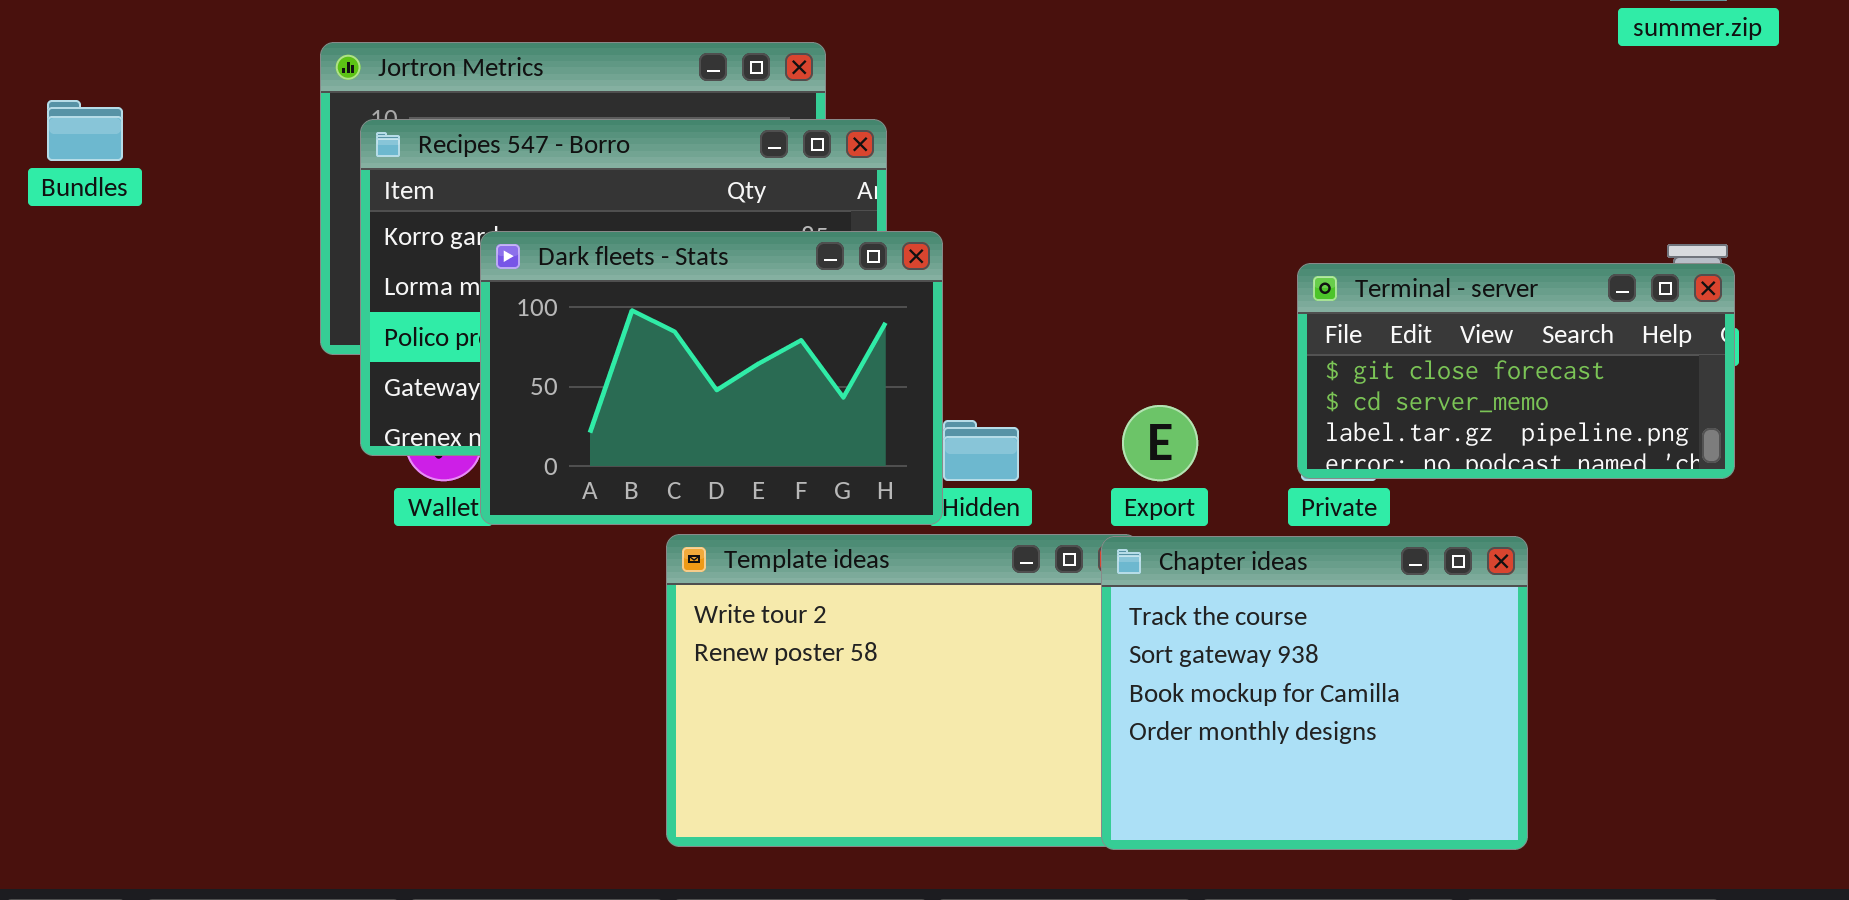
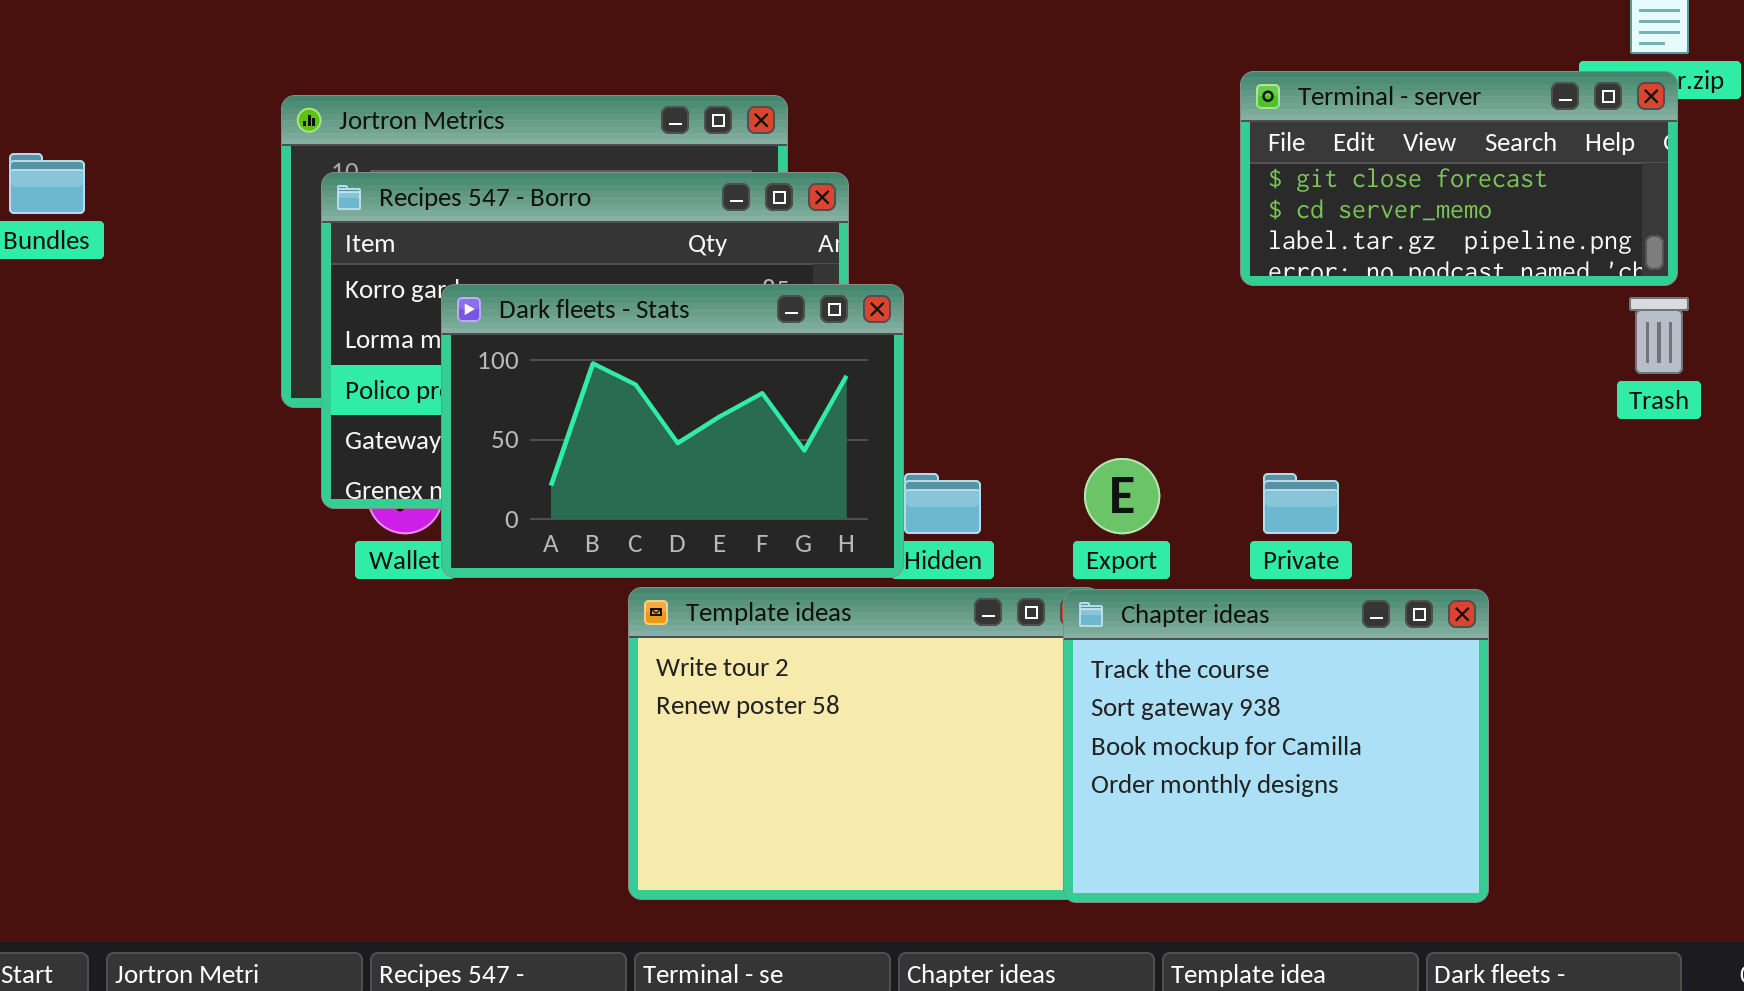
Terminal - server: [1297,263,1735,479] -> [1240,71,1678,286], moved

